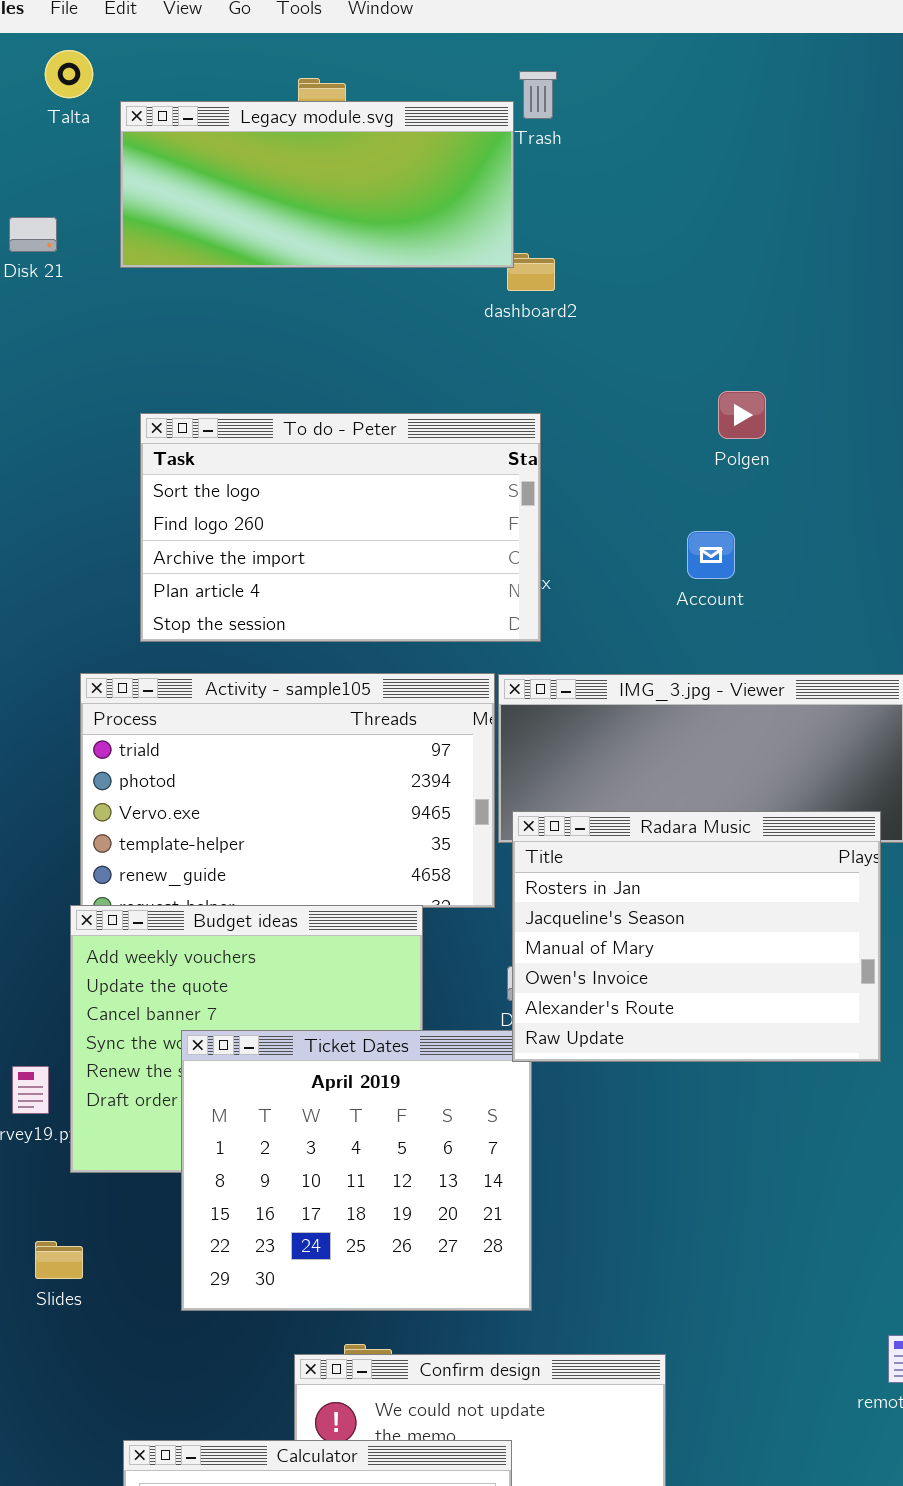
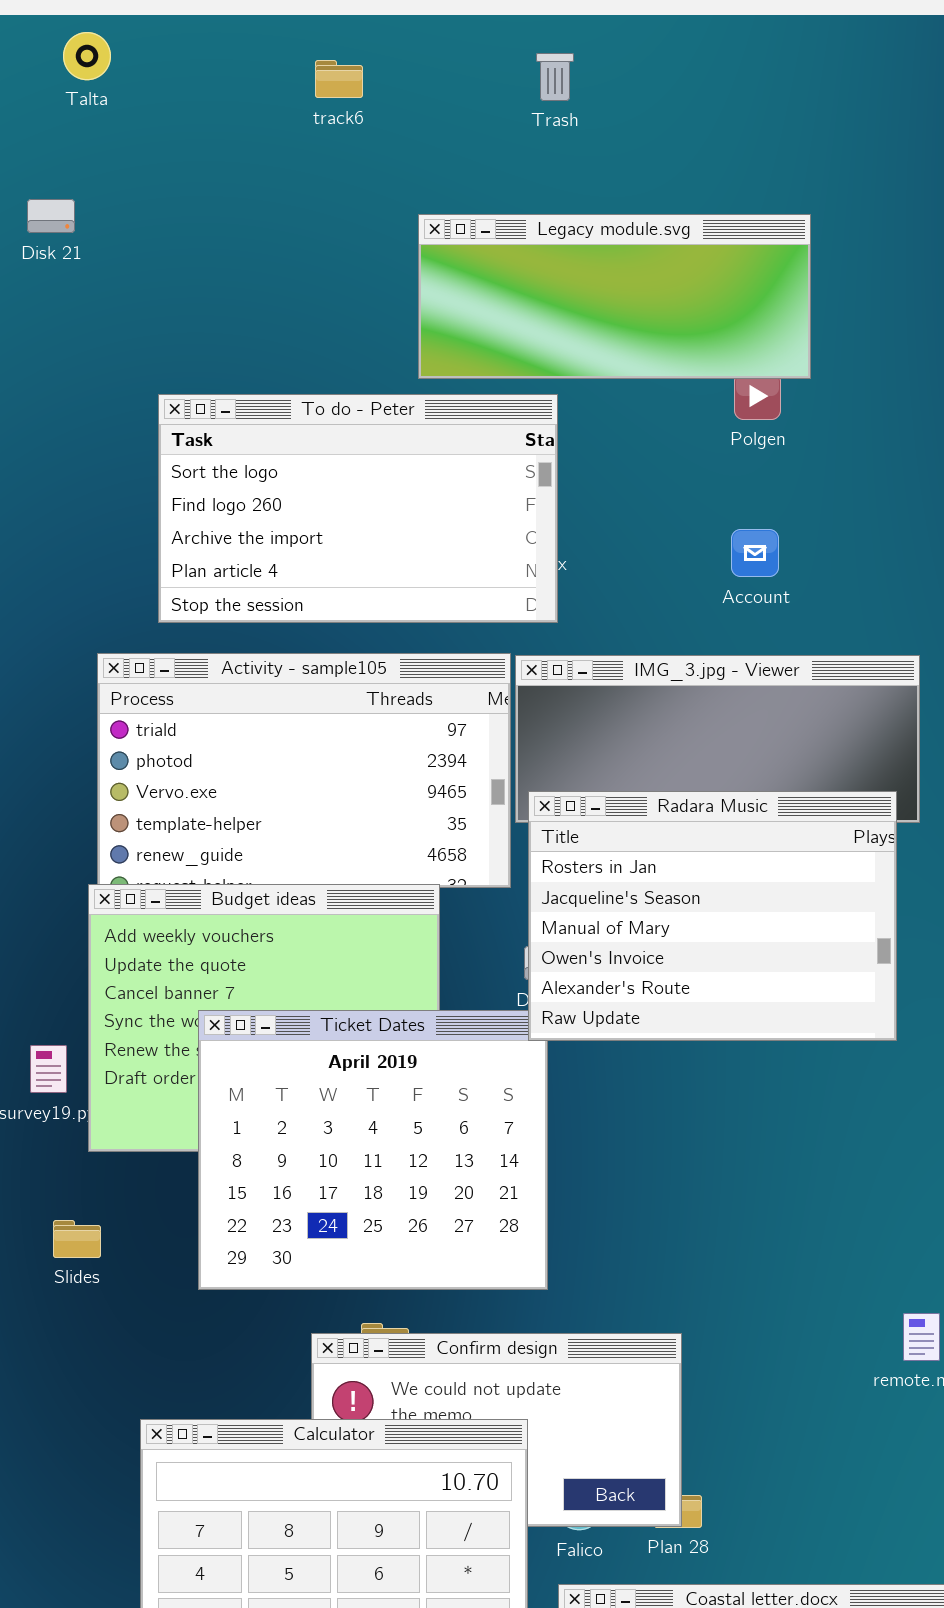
Legacy module.svg: [120,101,514,268] -> [418,214,811,379], moved
Account: [687,531,735,579] -> [731,529,779,577], moved

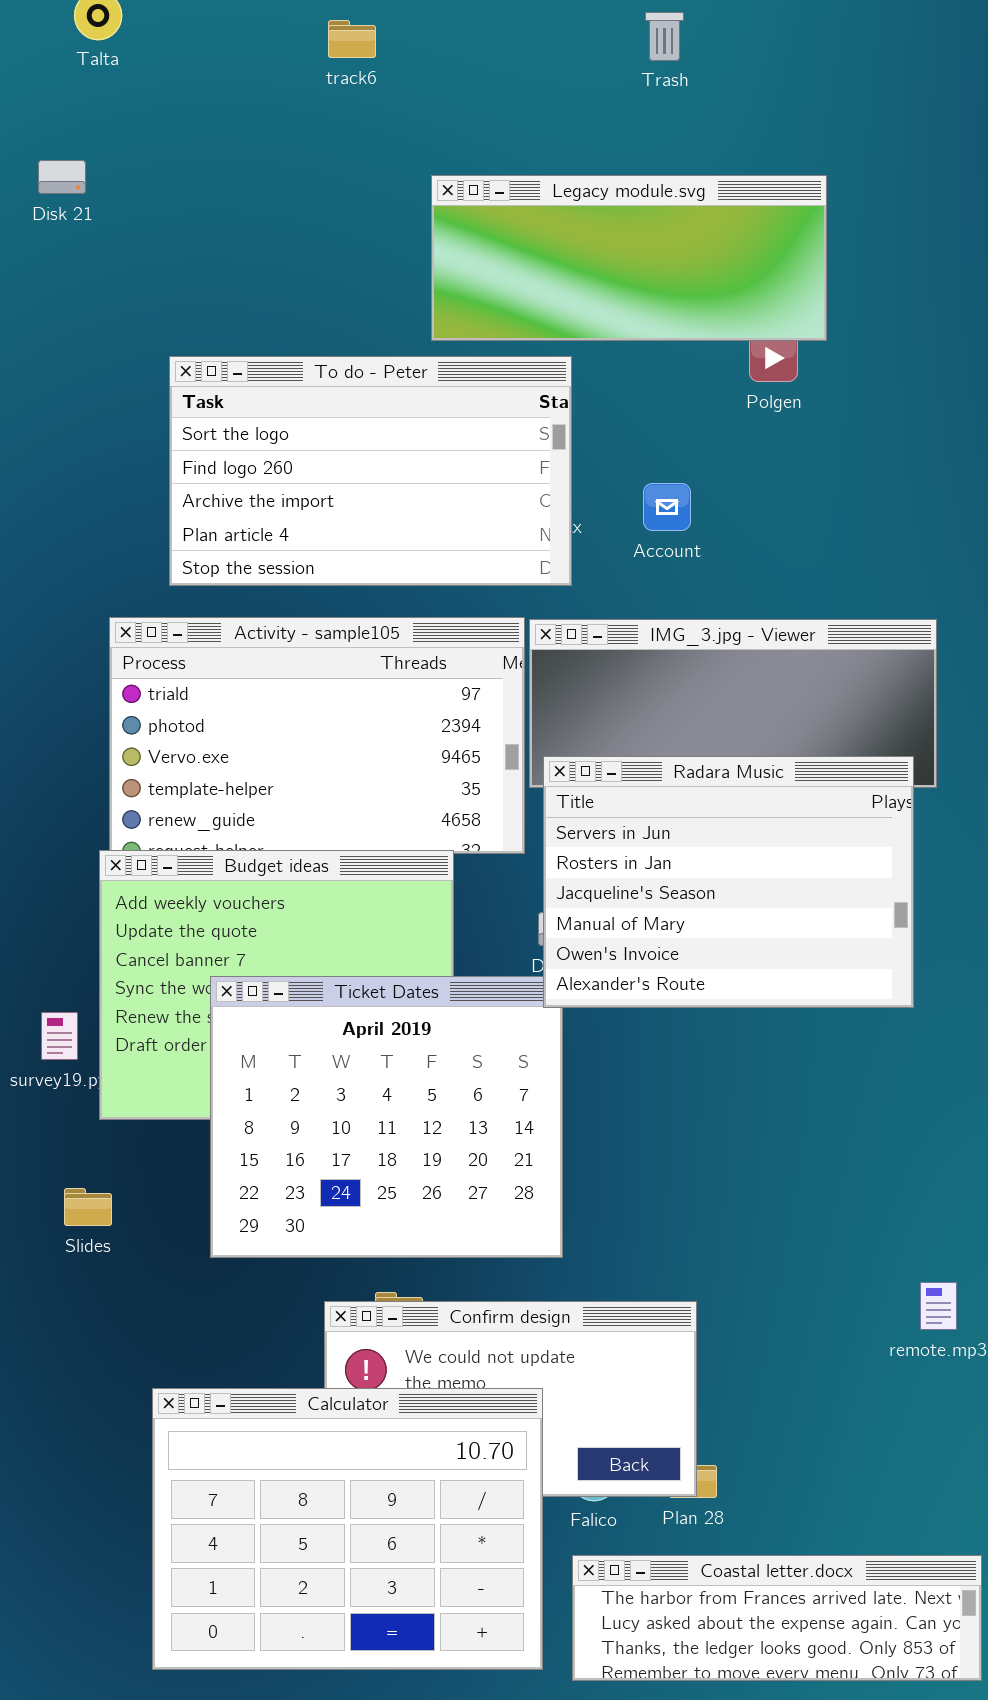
Trash: [536,53,574,101] -> [645,12,684,61], moved
Account: [731,529,779,577] -> [643,483,691,531], moved
Radara Music: [528,791,897,1041] -> [543,756,914,1008], scrolled up 1 row

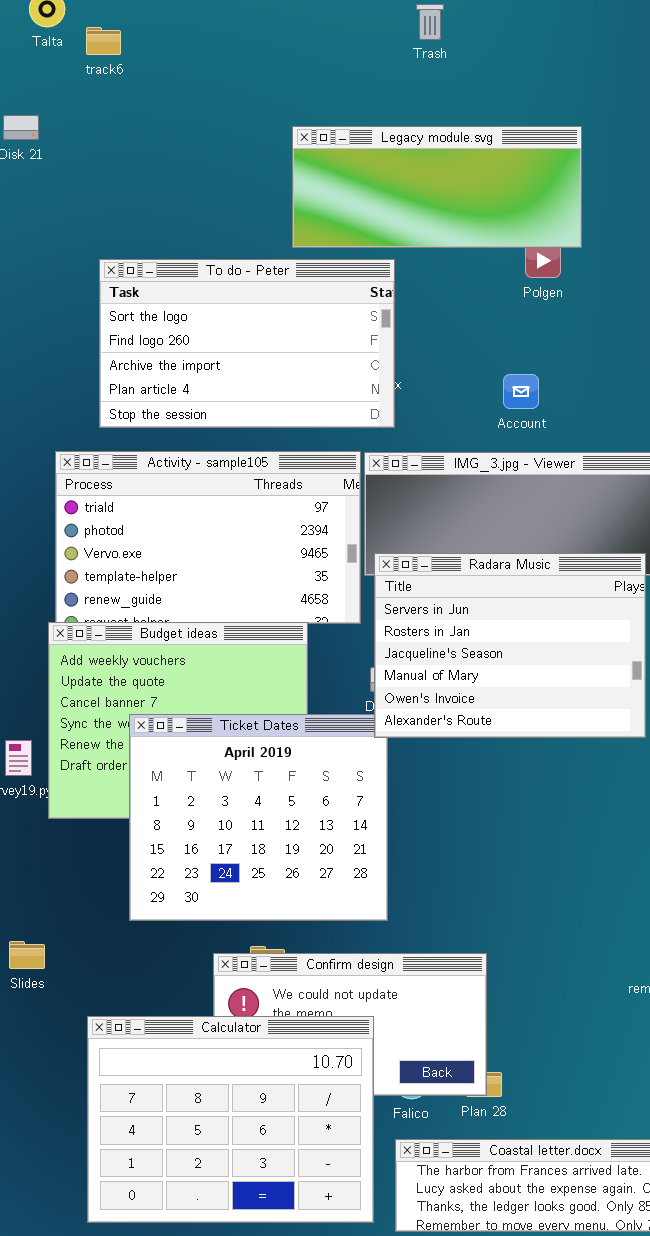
Trash: [645,12,684,61] -> [416,4,444,40], moved
track6: [328,20,376,58] -> [86,27,121,55], moved
Account: [643,483,691,531] -> [503,374,539,409], moved
Slides: [64,1188,112,1226] -> [9,941,45,969], moved

